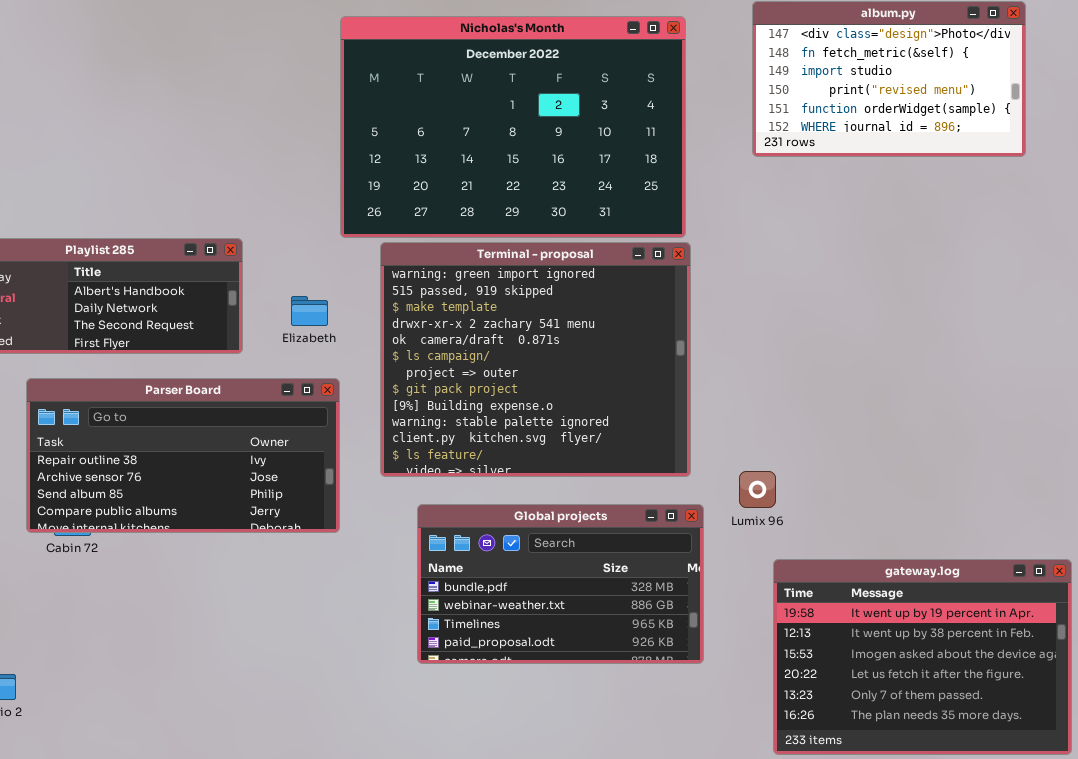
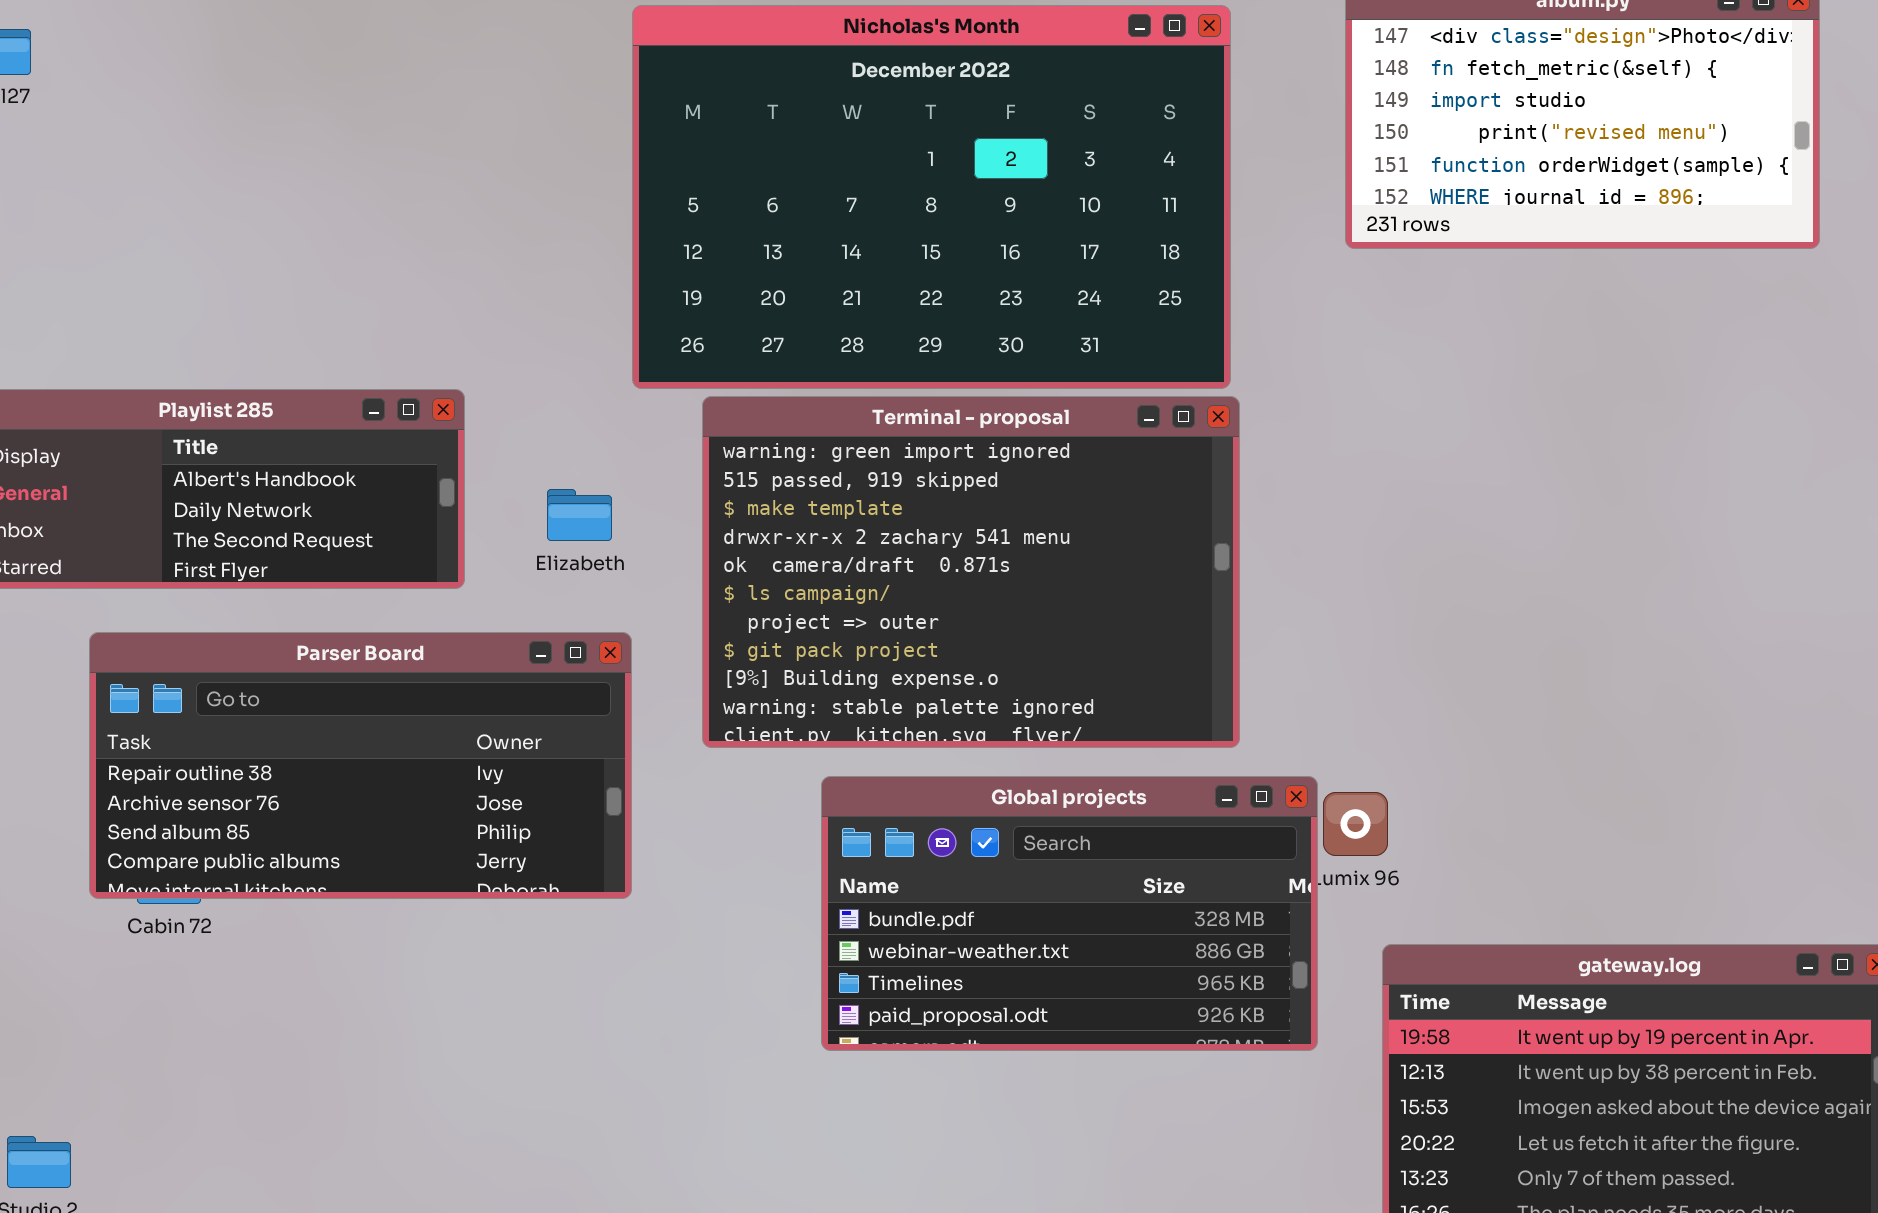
Terminal - proposal: [380,242,691,477] -> [702,396,1240,748], resized
Global projects: [417,504,704,664] -> [821,776,1318,1051], moved

